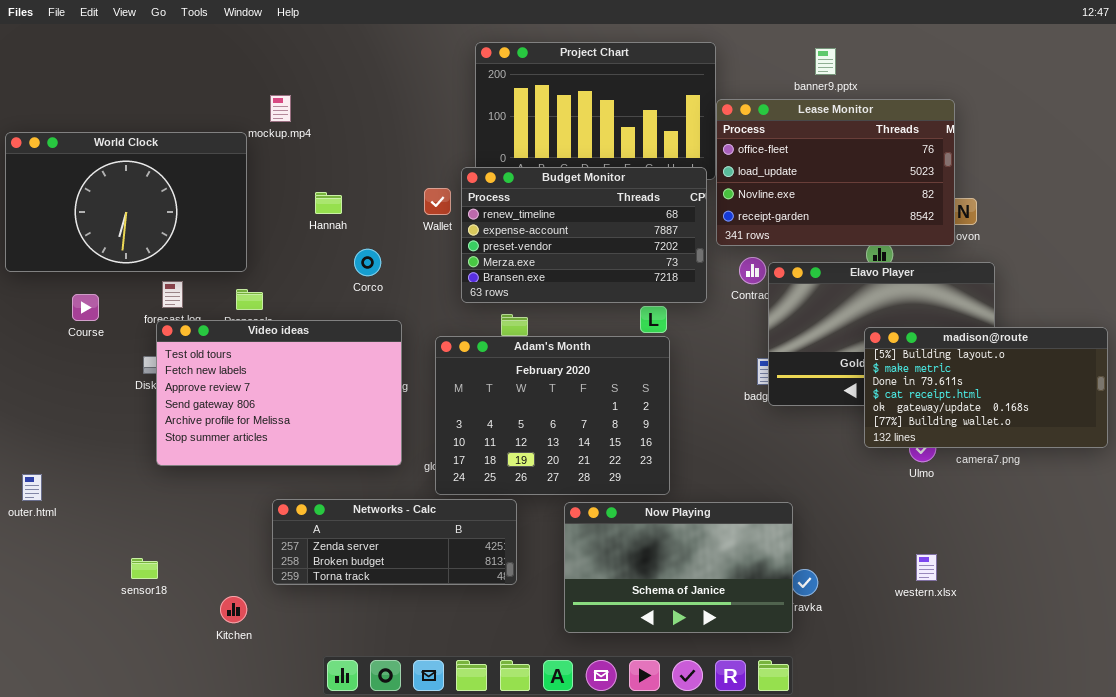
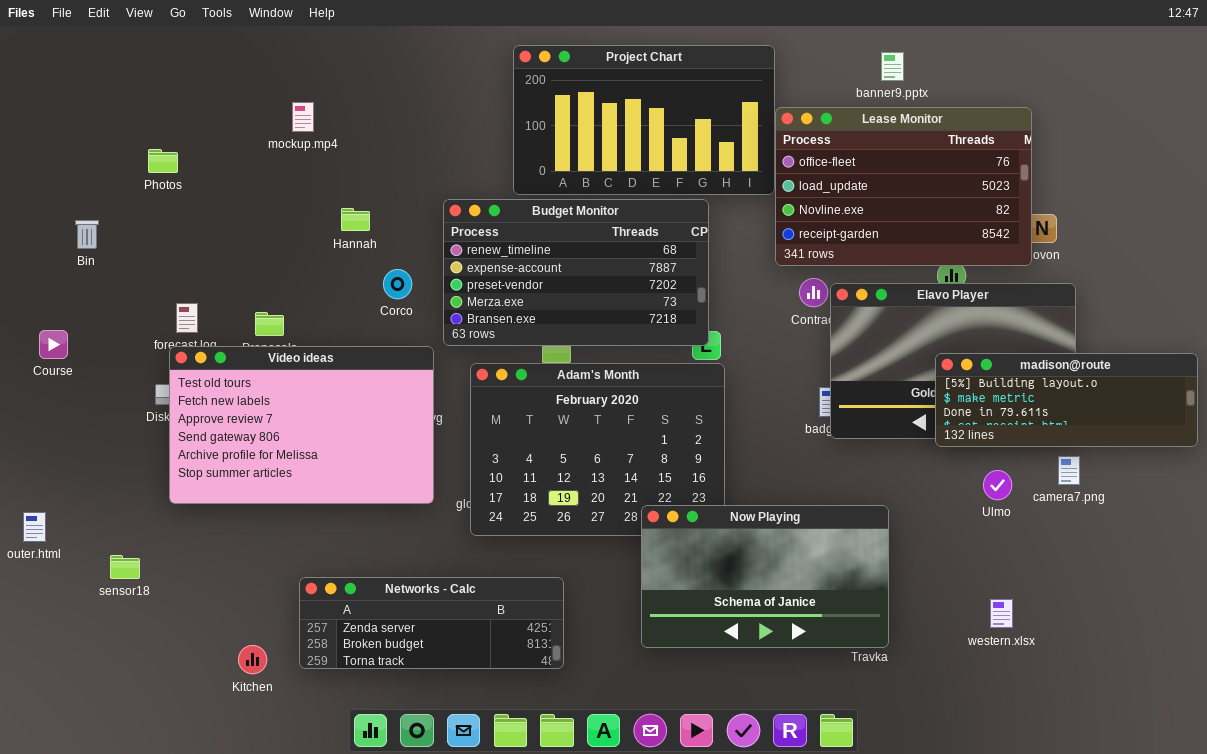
World Clock: [5,132,247,272] -> none, closed
Budget Monitor: [461,167,707,303] -> [443,199,709,346], moved
Course: [72,294,99,321] -> [39,330,68,359], moved
madison@route: [864,327,1108,448] -> [935,353,1198,447], resized
Networks - Calc: [272,499,517,585] -> [299,577,564,669], moved
Now Playing: [564,502,793,633] -> [641,505,889,648], moved
sensor18: [131,558,158,579] -> [110,555,140,579], moved

